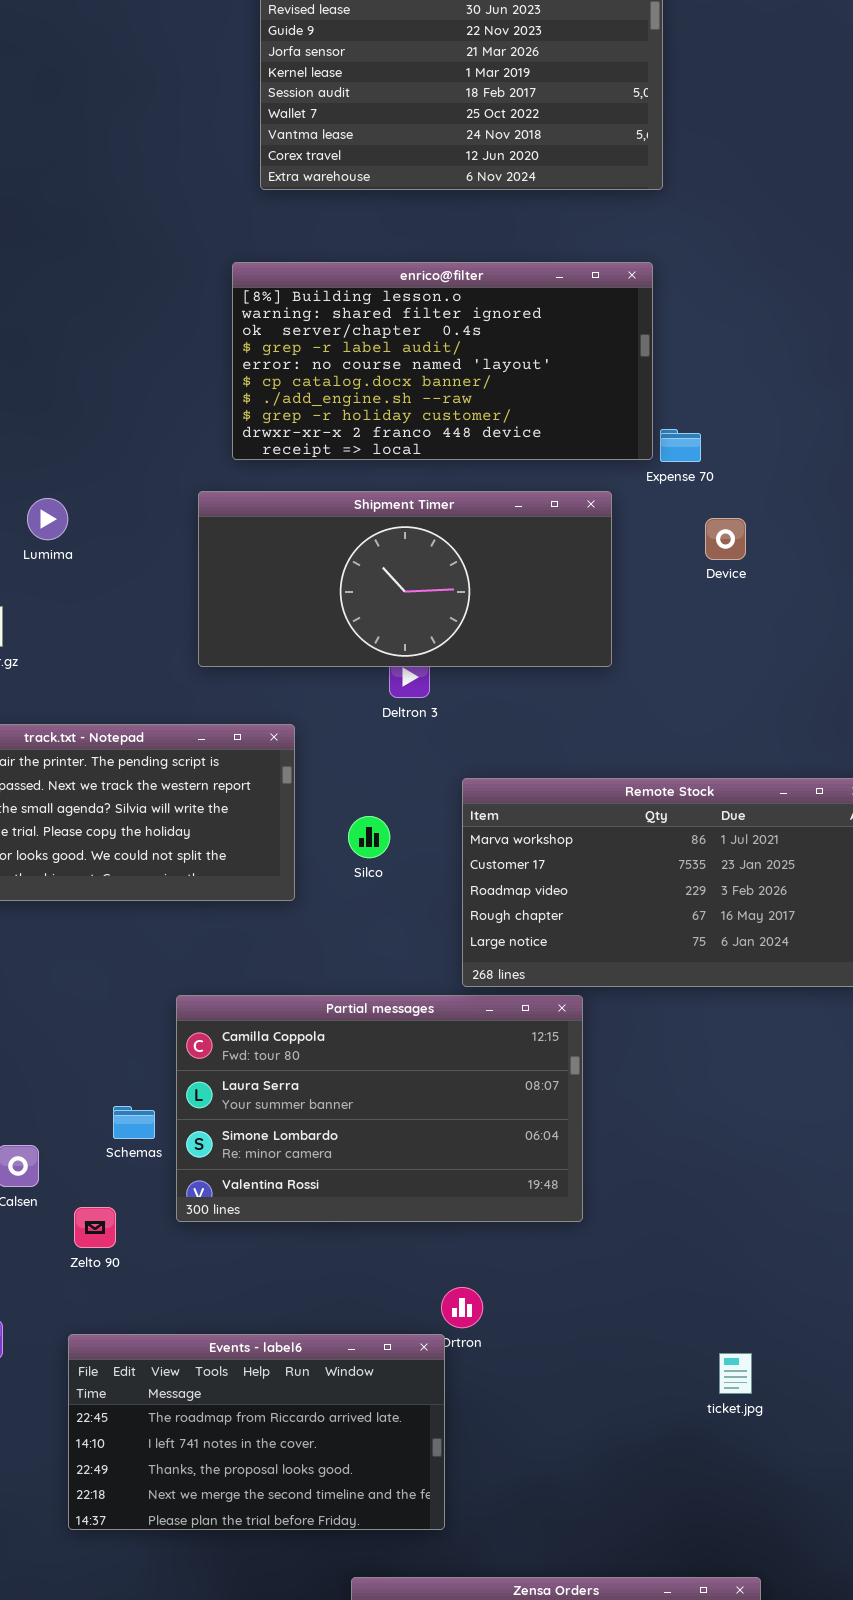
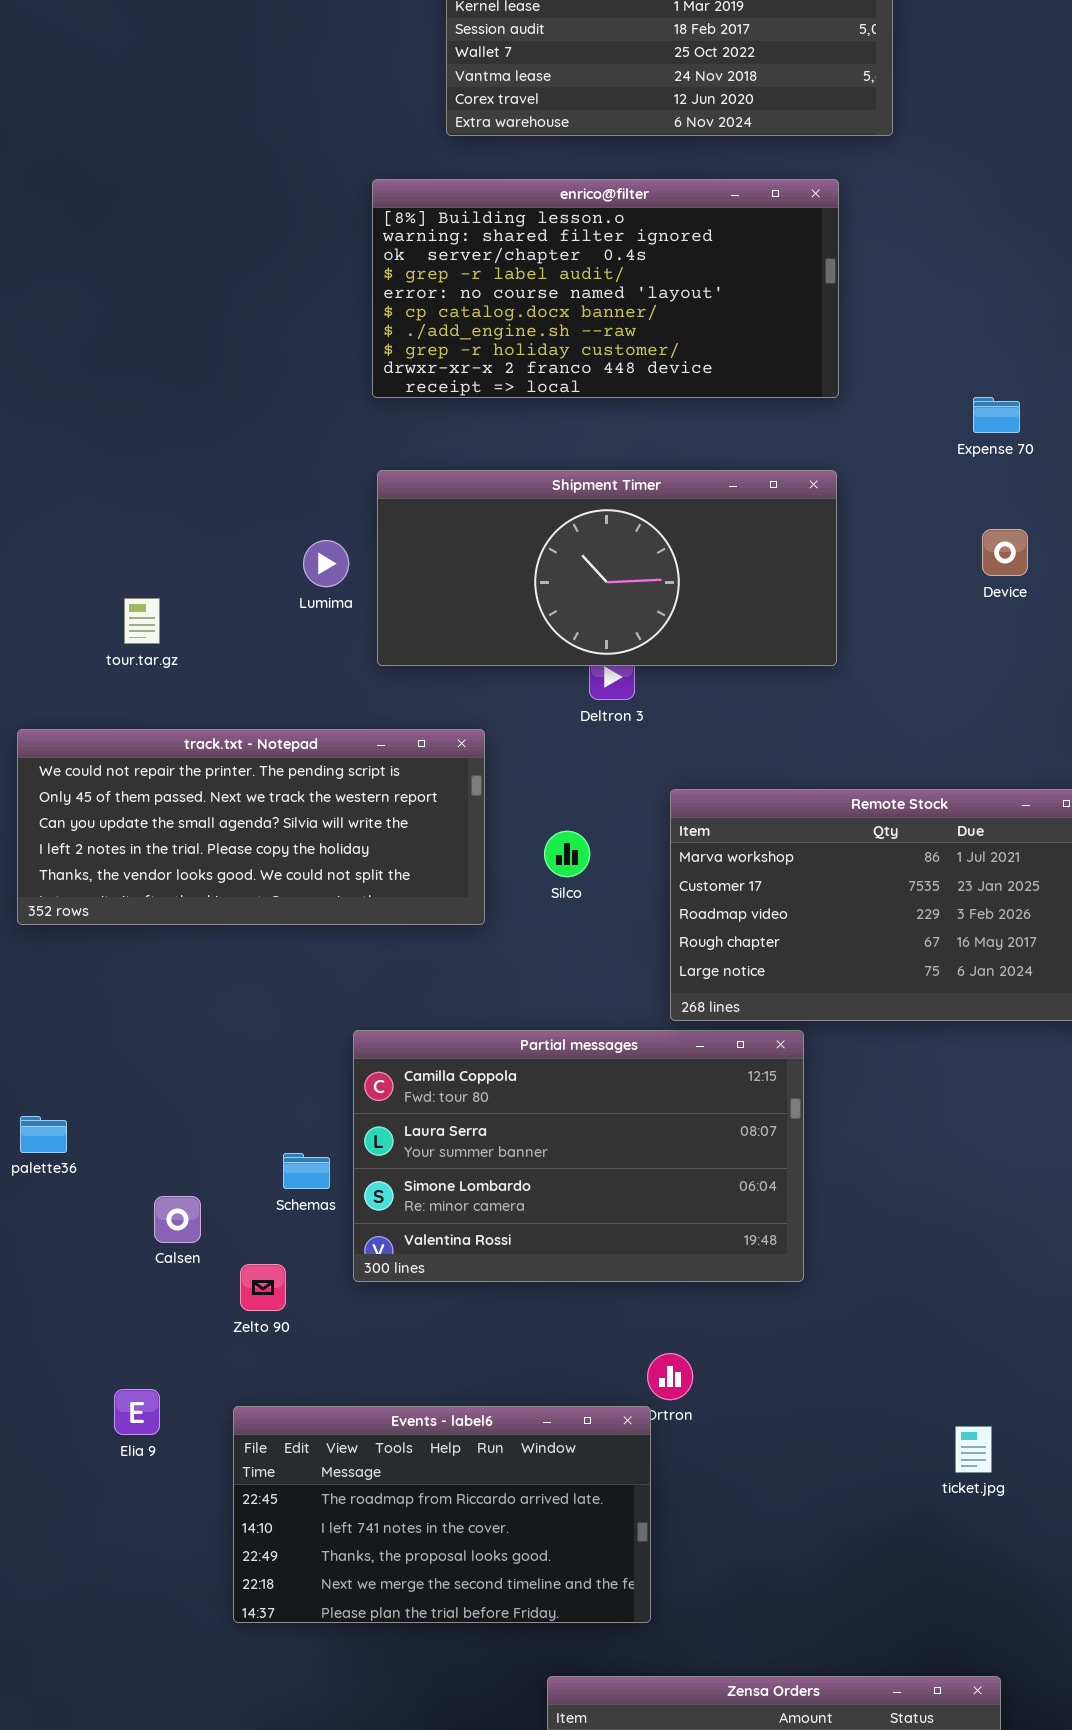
enrico@filter: [232,262,653,460] -> [372,179,839,398], moved
Expense 70: [660,429,701,462] -> [973,397,1020,433], moved
Lumima: [27,498,68,540] -> [303,540,349,587], moved
Device: [705,518,746,560] -> [982,529,1028,576], moved

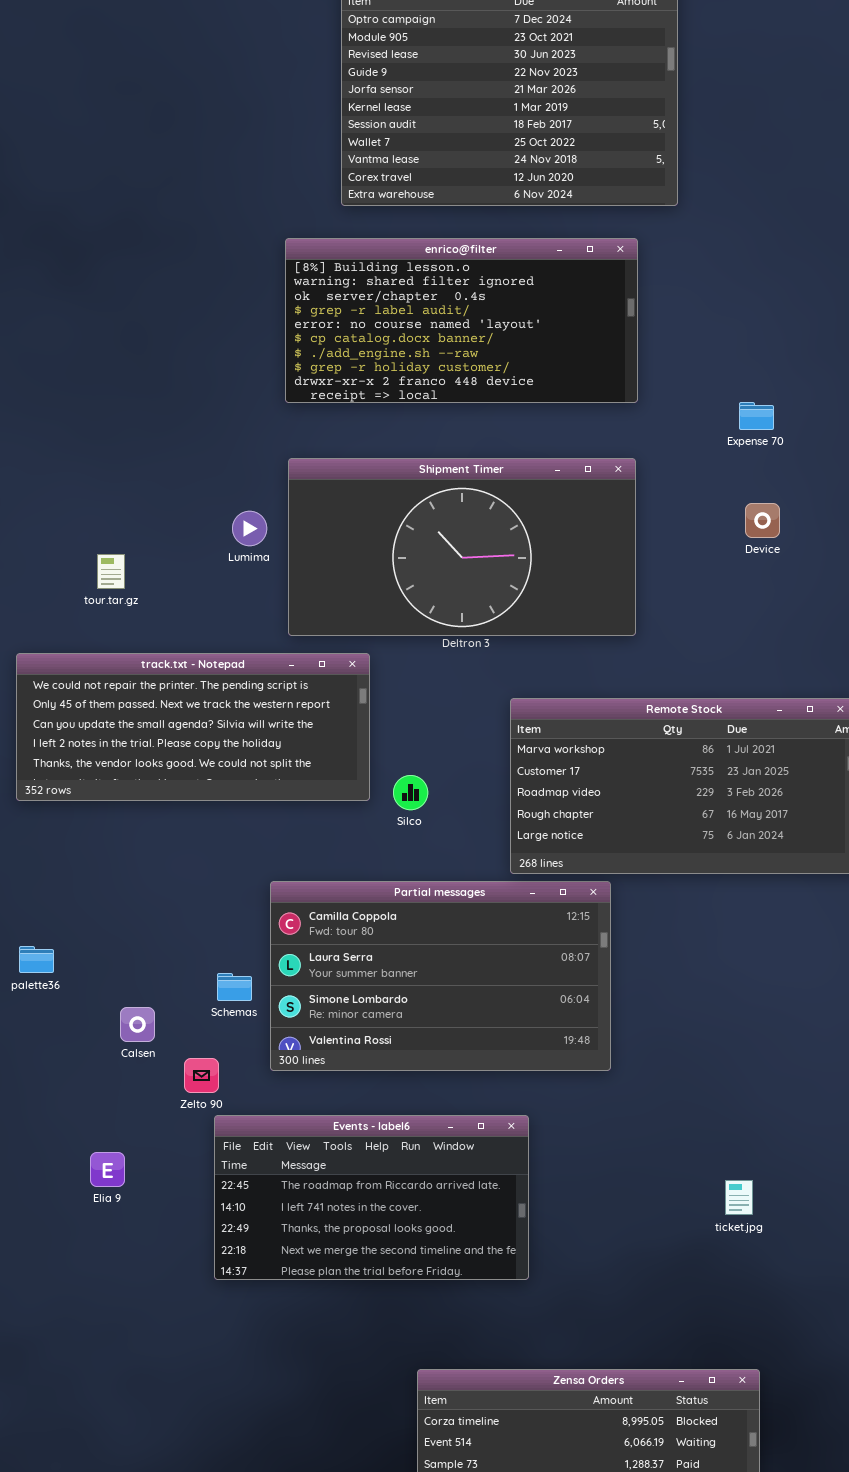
Shipment Timer: [377,470,837,666] -> [288,458,636,636], resized
Silco: [544,831,590,877] -> [393,775,428,810], moved
Events - label6: [233,1406,651,1623] -> [214,1115,529,1280], moved

